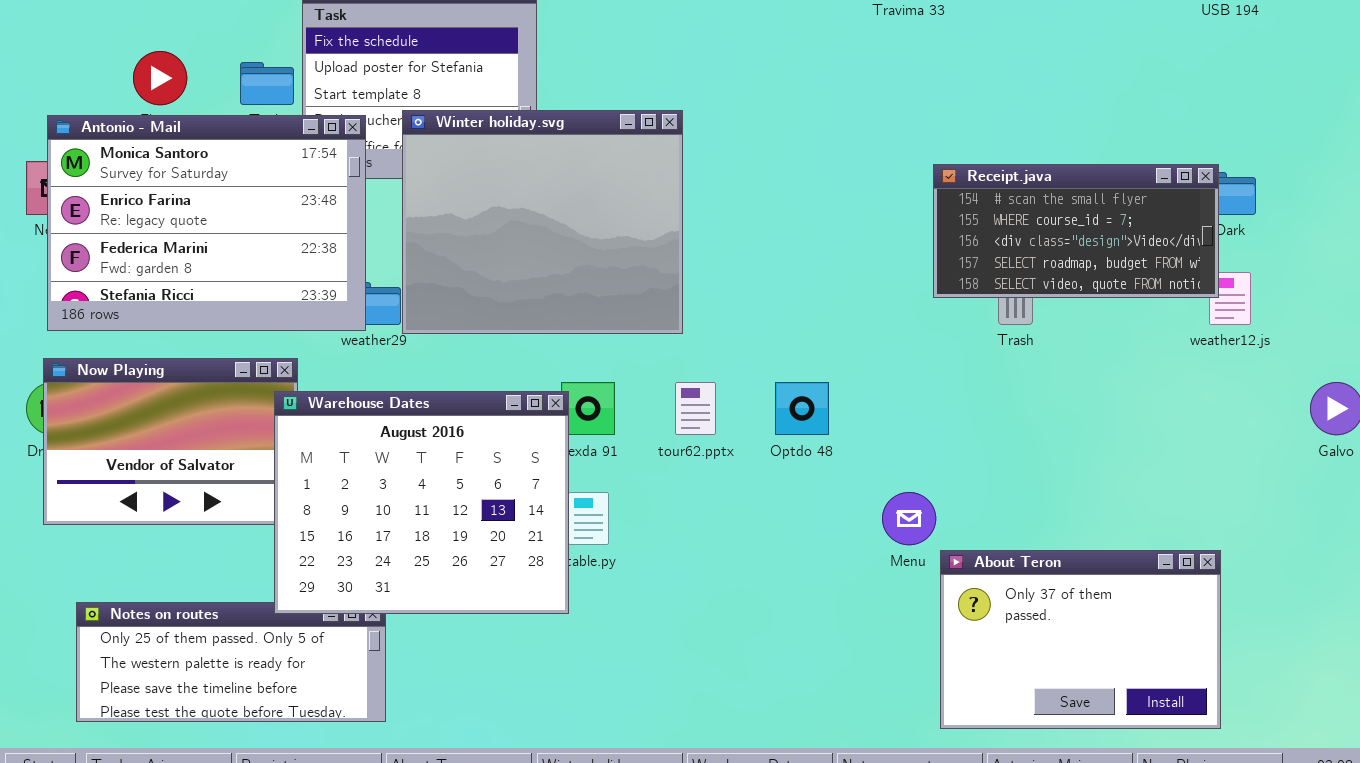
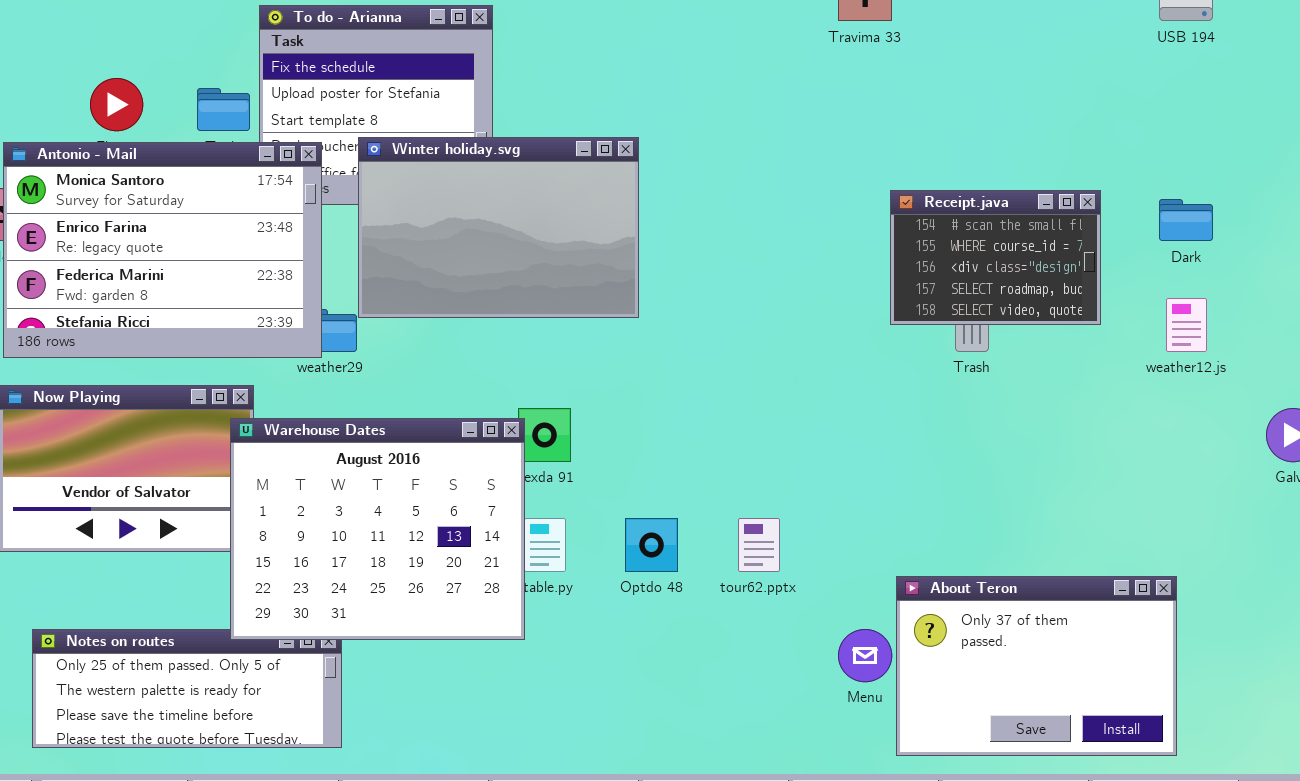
Winter holiday.svg: [402,110,683,334] -> [358,137,639,318], resized
Receipt.java: [933,164,1219,298] -> [890,190,1101,325], resized
tour62.pptx: [675,382,716,435] -> [738,518,780,572], moved
Optdo 48: [775,382,829,435] -> [625,518,678,572], moved
Menu: [882,492,936,545] -> [838,629,892,682], moved

